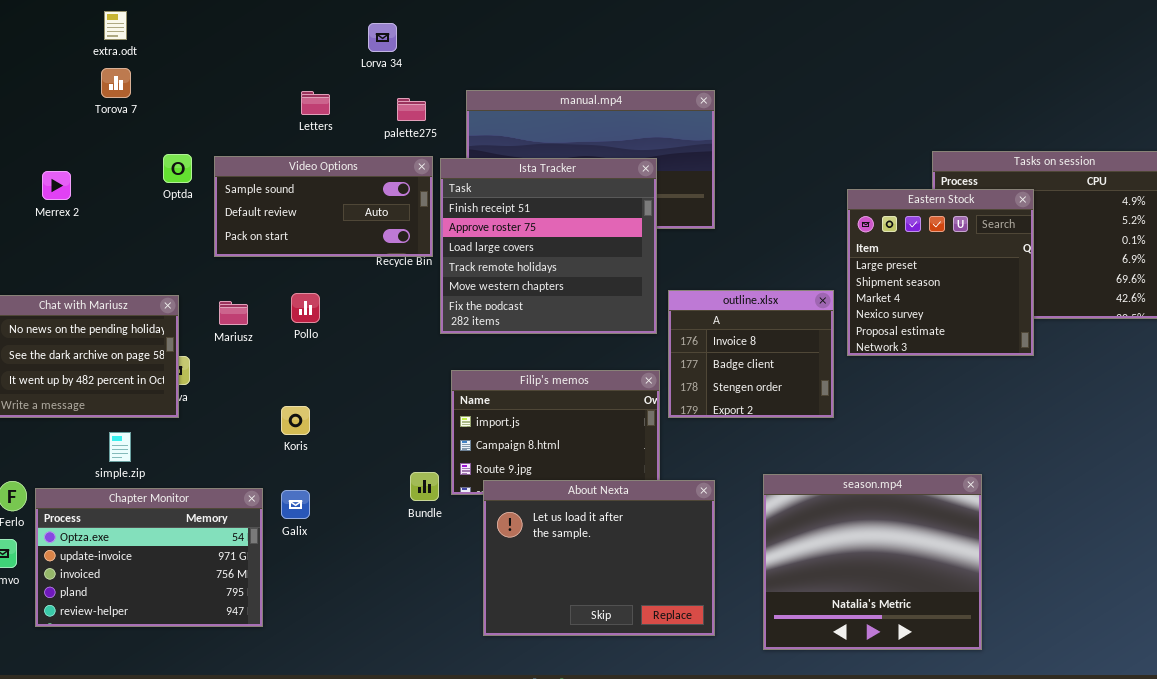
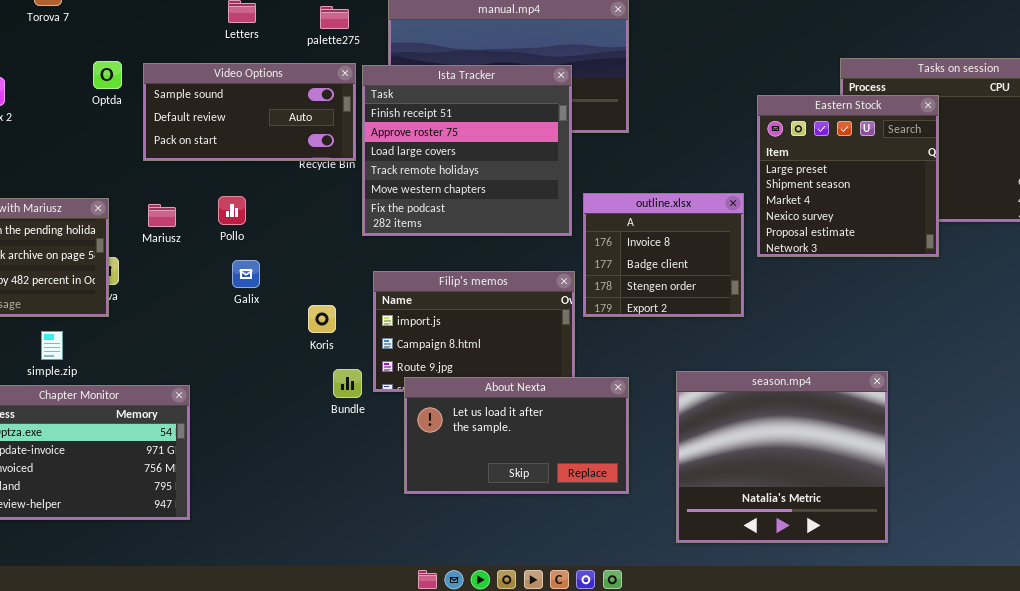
Koris: [281,406,310,435] -> [308,305,336,333], moved
About Nexta: [483,480,715,636] -> [404,377,629,494], resized
Galix: [281,490,310,519] -> [232,260,260,288], moved

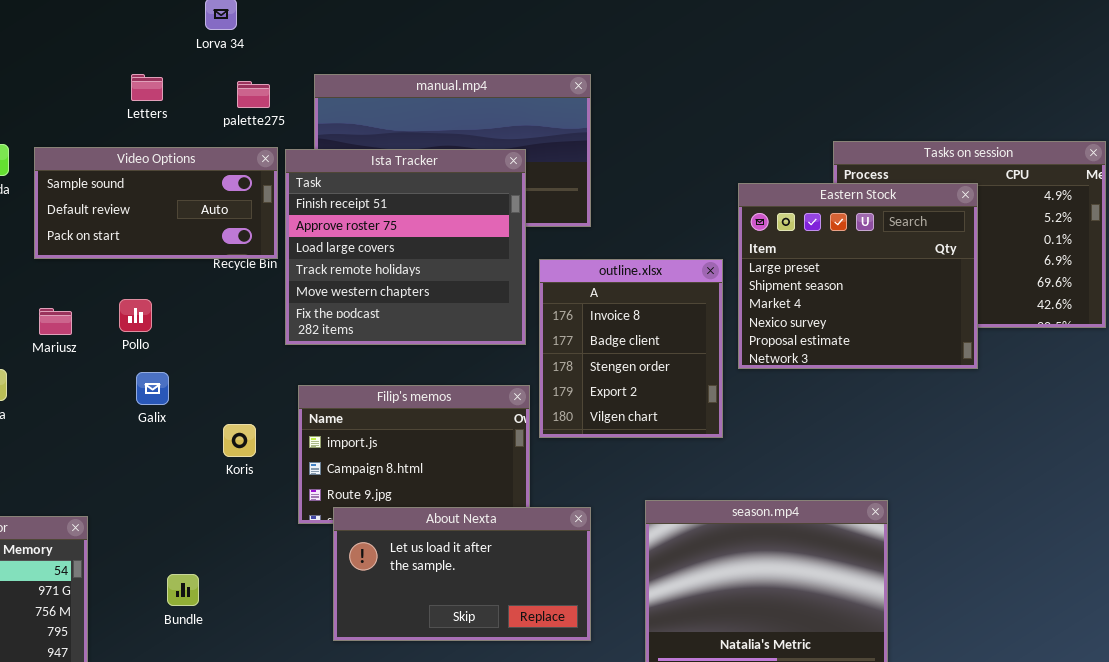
Eastern Stock: [757,95,939,257] -> [738,183,978,369], resized
outline.xlsx: [583,193,744,317] -> [539,259,723,438], resized
Bundle: [333,369,362,398] -> [167,574,199,606], moved

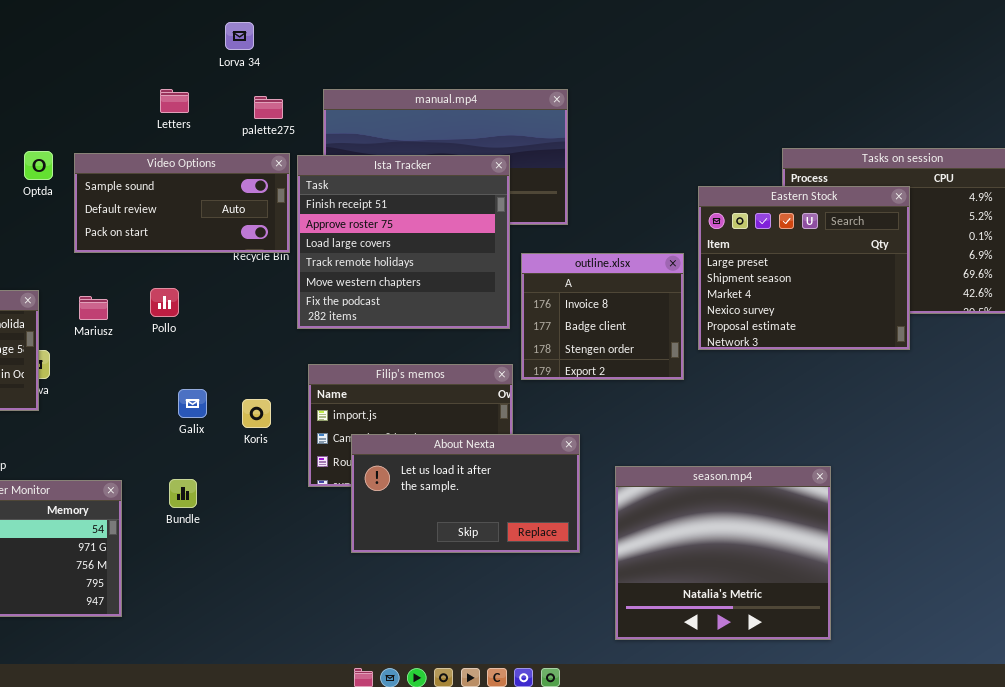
outline.xlsx: [539,259,723,438] -> [521,253,684,380], resized
Galix: [136,372,169,405] -> [178,389,207,418], moved
About Nexta: [333,507,591,641] -> [351,434,580,553], moved
Bundle: [167,574,199,606] -> [169,479,197,508], moved

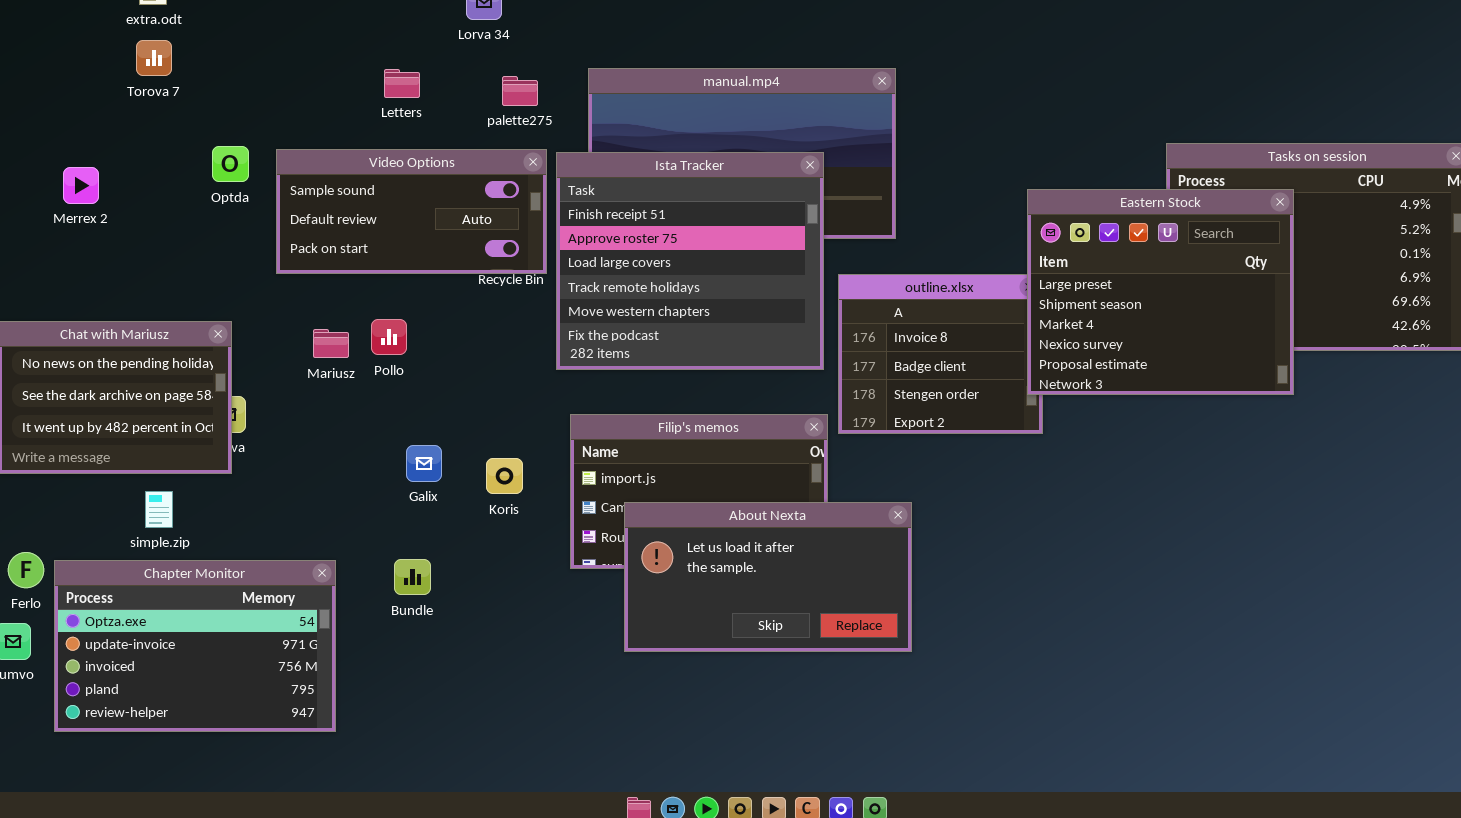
Eastern Stock: [698,186,910,350] -> [1027,189,1294,395], moved
Mariusz: [79,296,108,320] -> [313,329,349,358], moved
season.mp4: [615,466,831,640] -> none, closed

